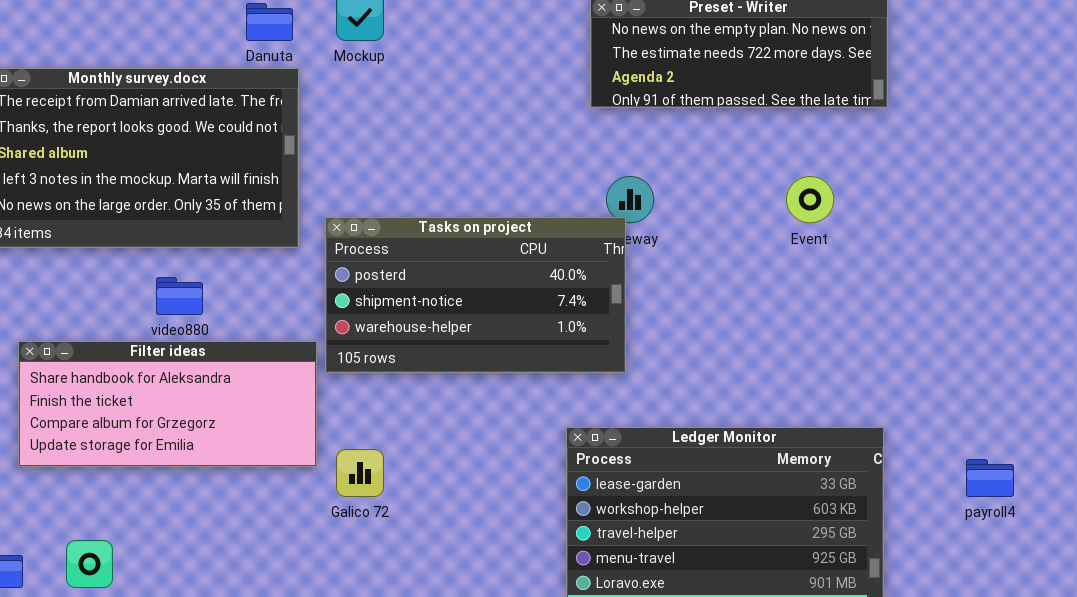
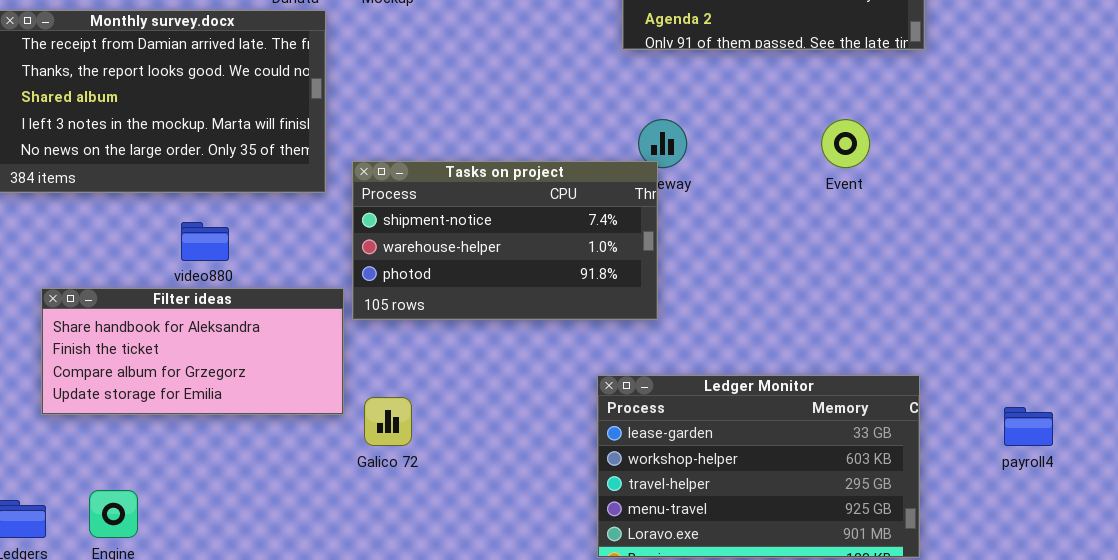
Tasks on project: [325,217,626,373] -> [352,161,658,320], scrolled down 1 row

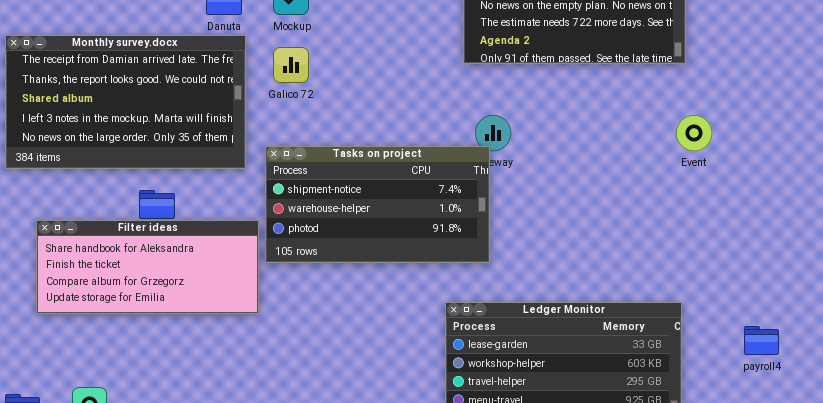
Event: [821,119,870,168] -> [676,115,712,151], moved
Filter ideas: [41,288,344,415] -> [36,220,259,314], moved
Galico 72: [364,397,412,446] -> [273,47,309,83], moved

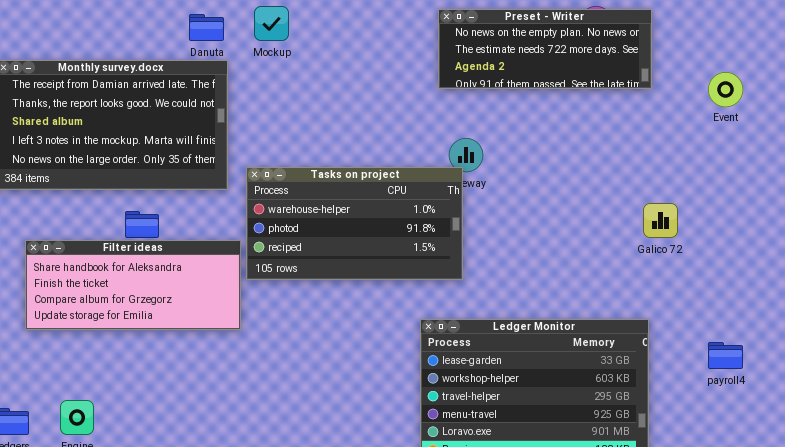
Galico 72: [273,47,309,83] -> [643,203,678,238], moved
Event: [676,115,712,151] -> [708,72,743,107], moved
Tasks on project: [265,146,490,263] -> [246,167,463,280], scrolled down 1 row

